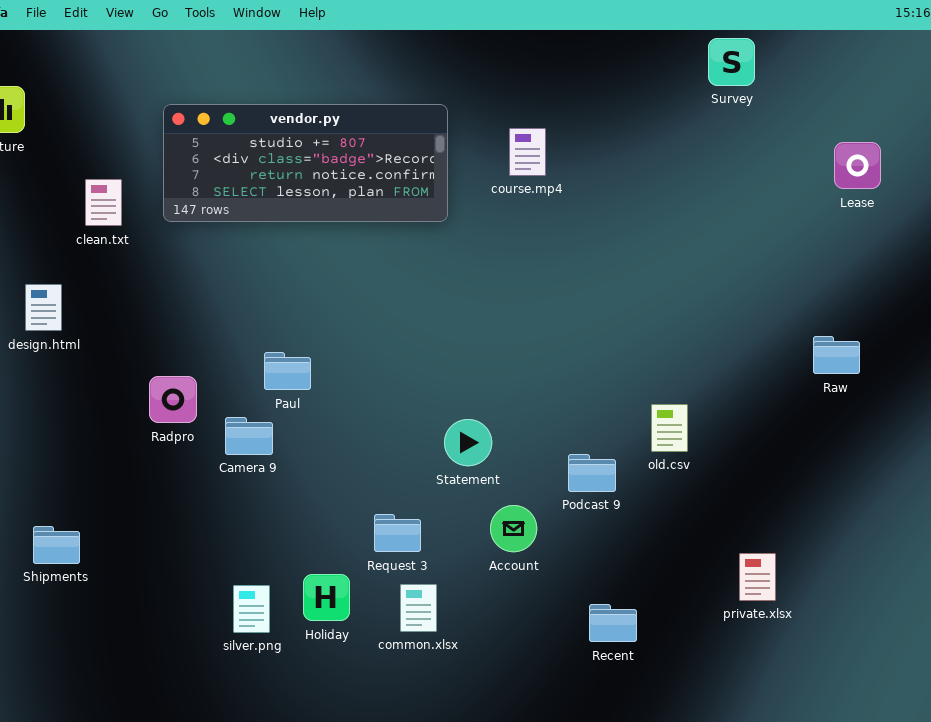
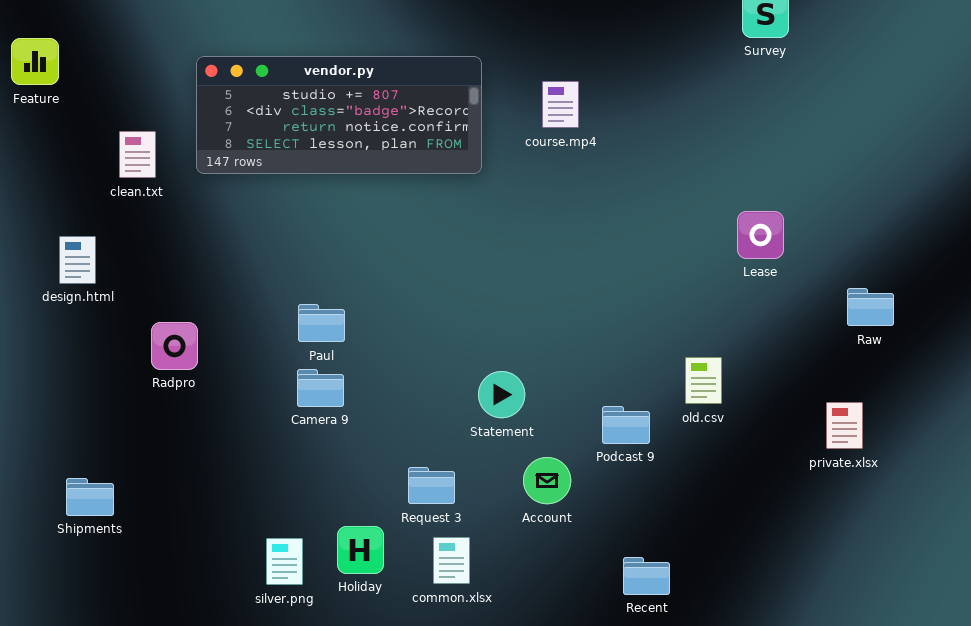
Lease: [834,142,881,189] -> [737,211,784,259], moved
Radpro: [149,376,197,423] -> [151,322,198,370], moved
Camera 9: [225,417,273,455] -> [297,369,344,407], moved
private.xlsx: [739,553,776,601] -> [826,402,863,449], moved

